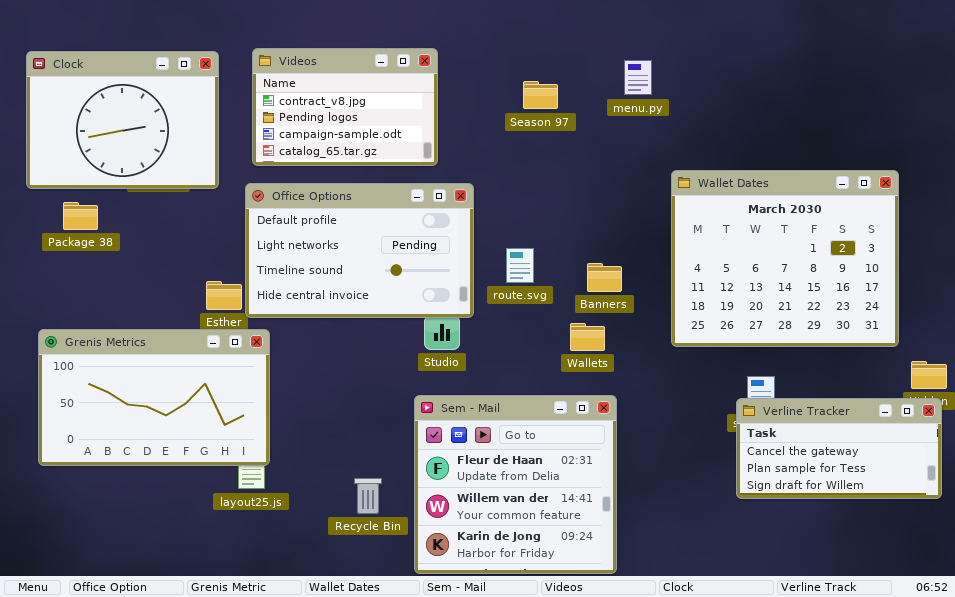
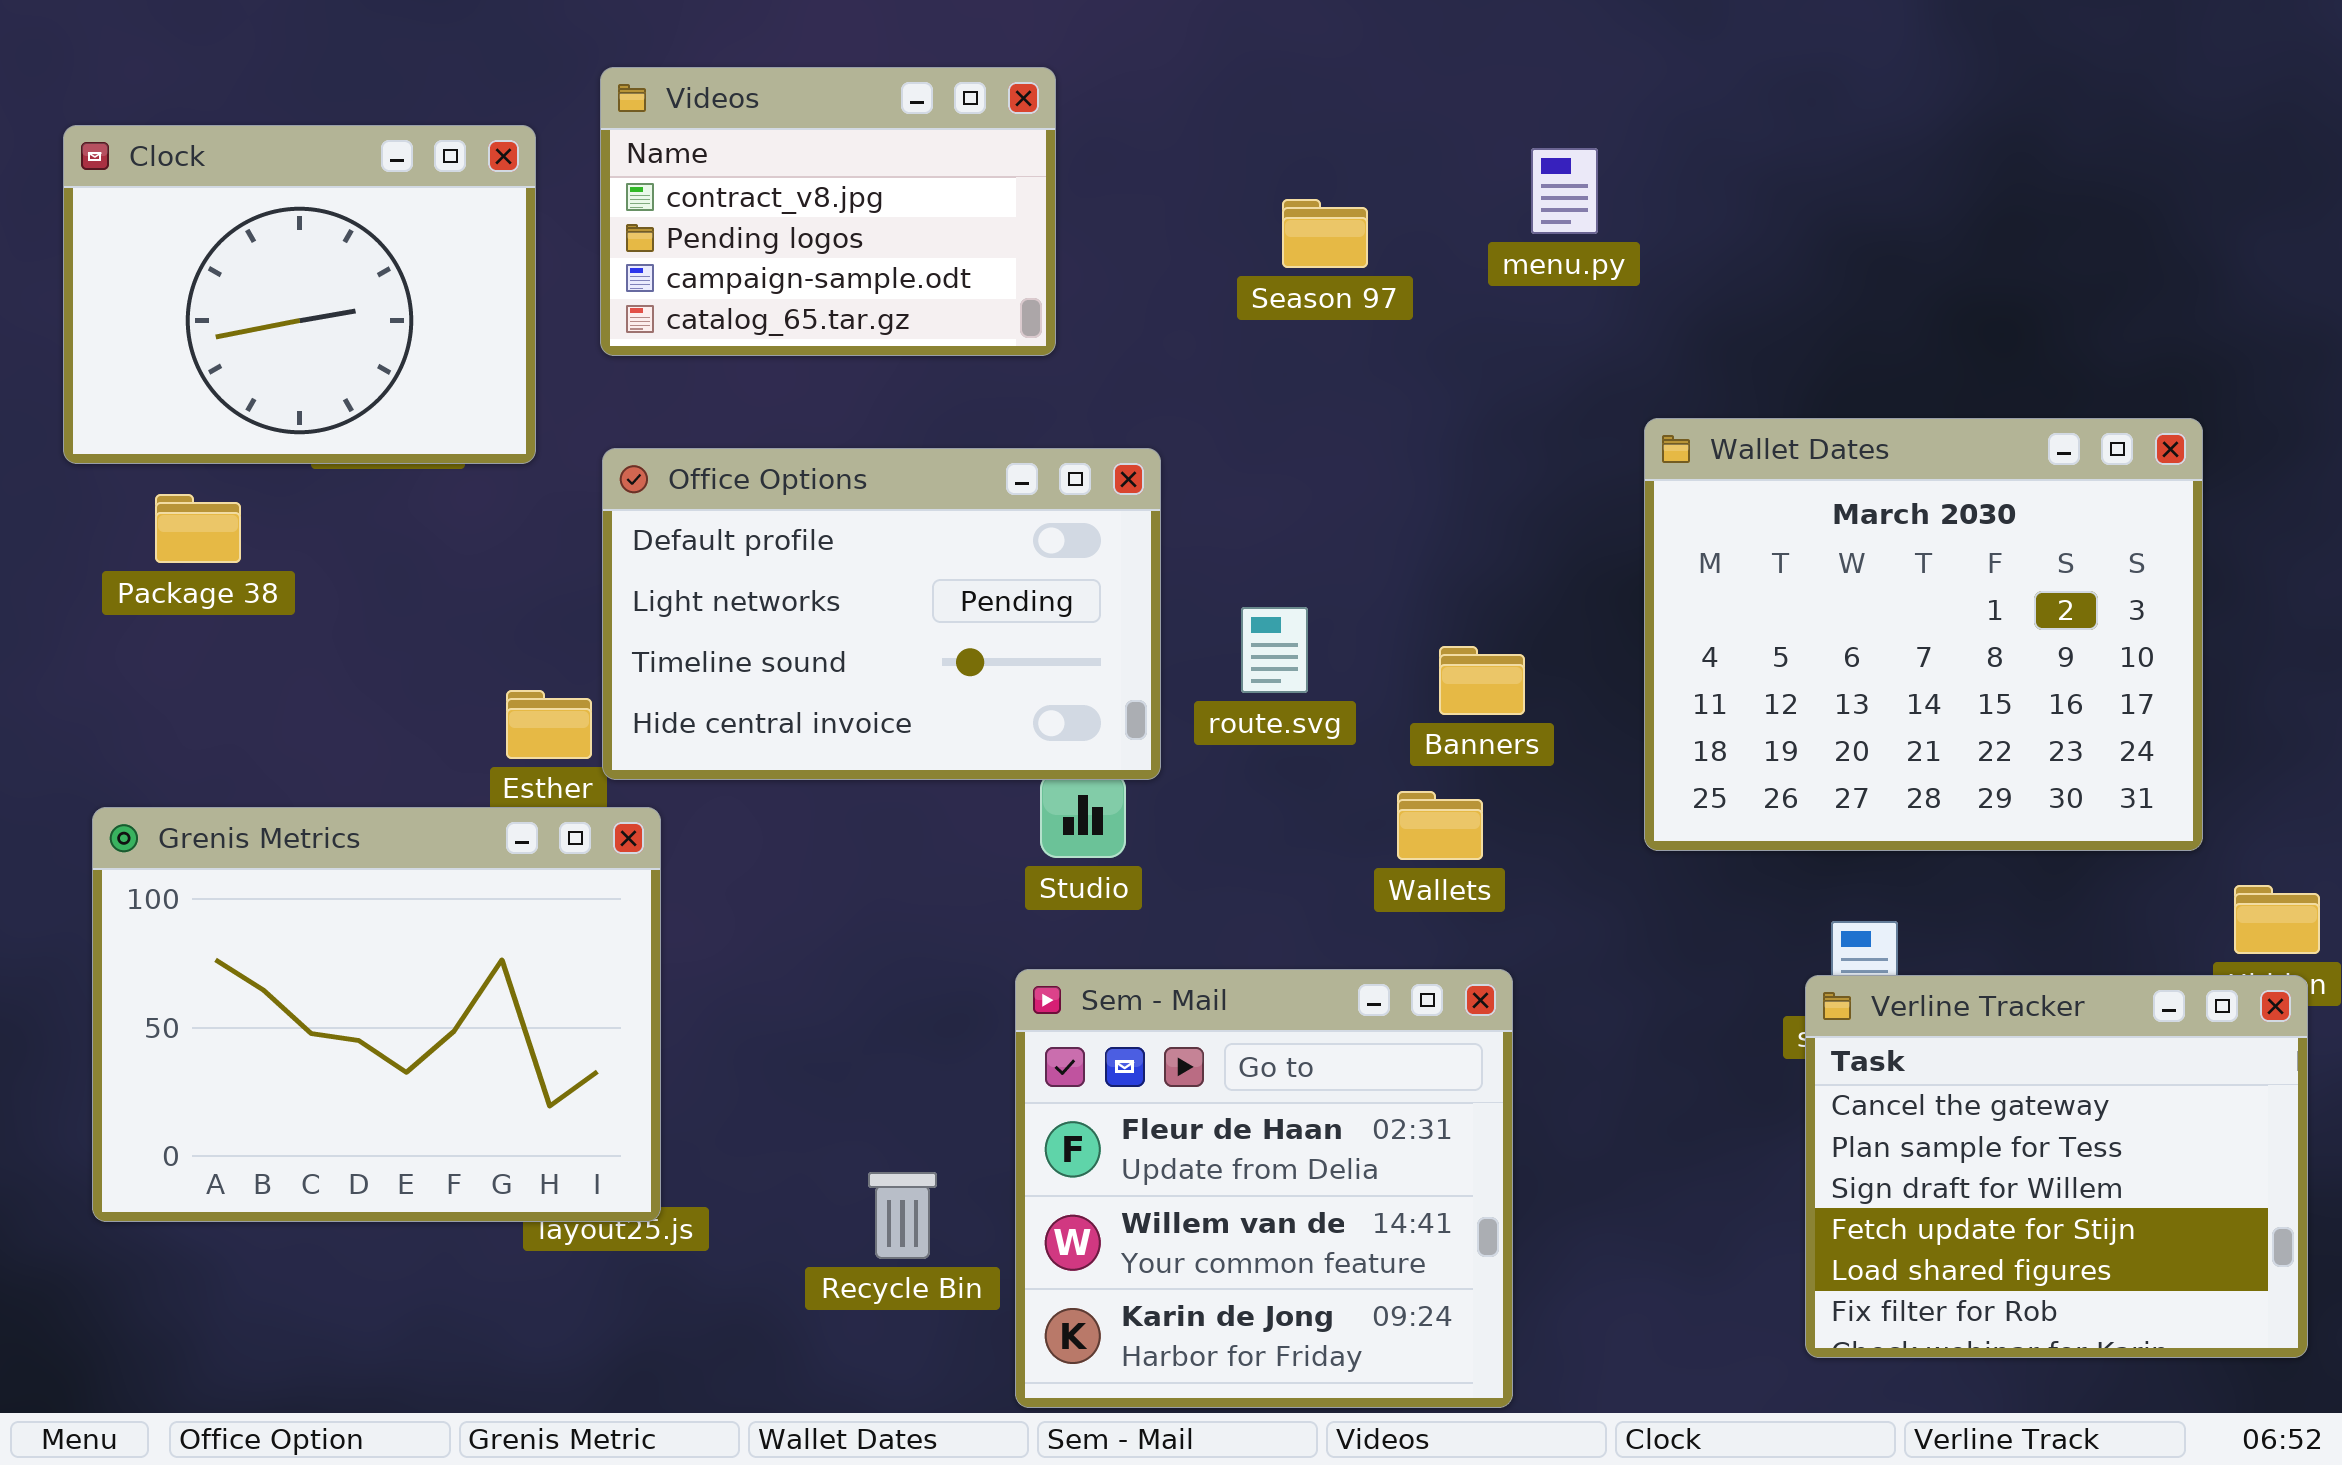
Videos: [252,48,438,166] -> [600,67,1056,356], moved
Grenis Metrics: [38,329,270,466] -> [92,807,661,1222], resized
Verline Tracker: [736,398,942,499] -> [1805,975,2308,1358], resized

